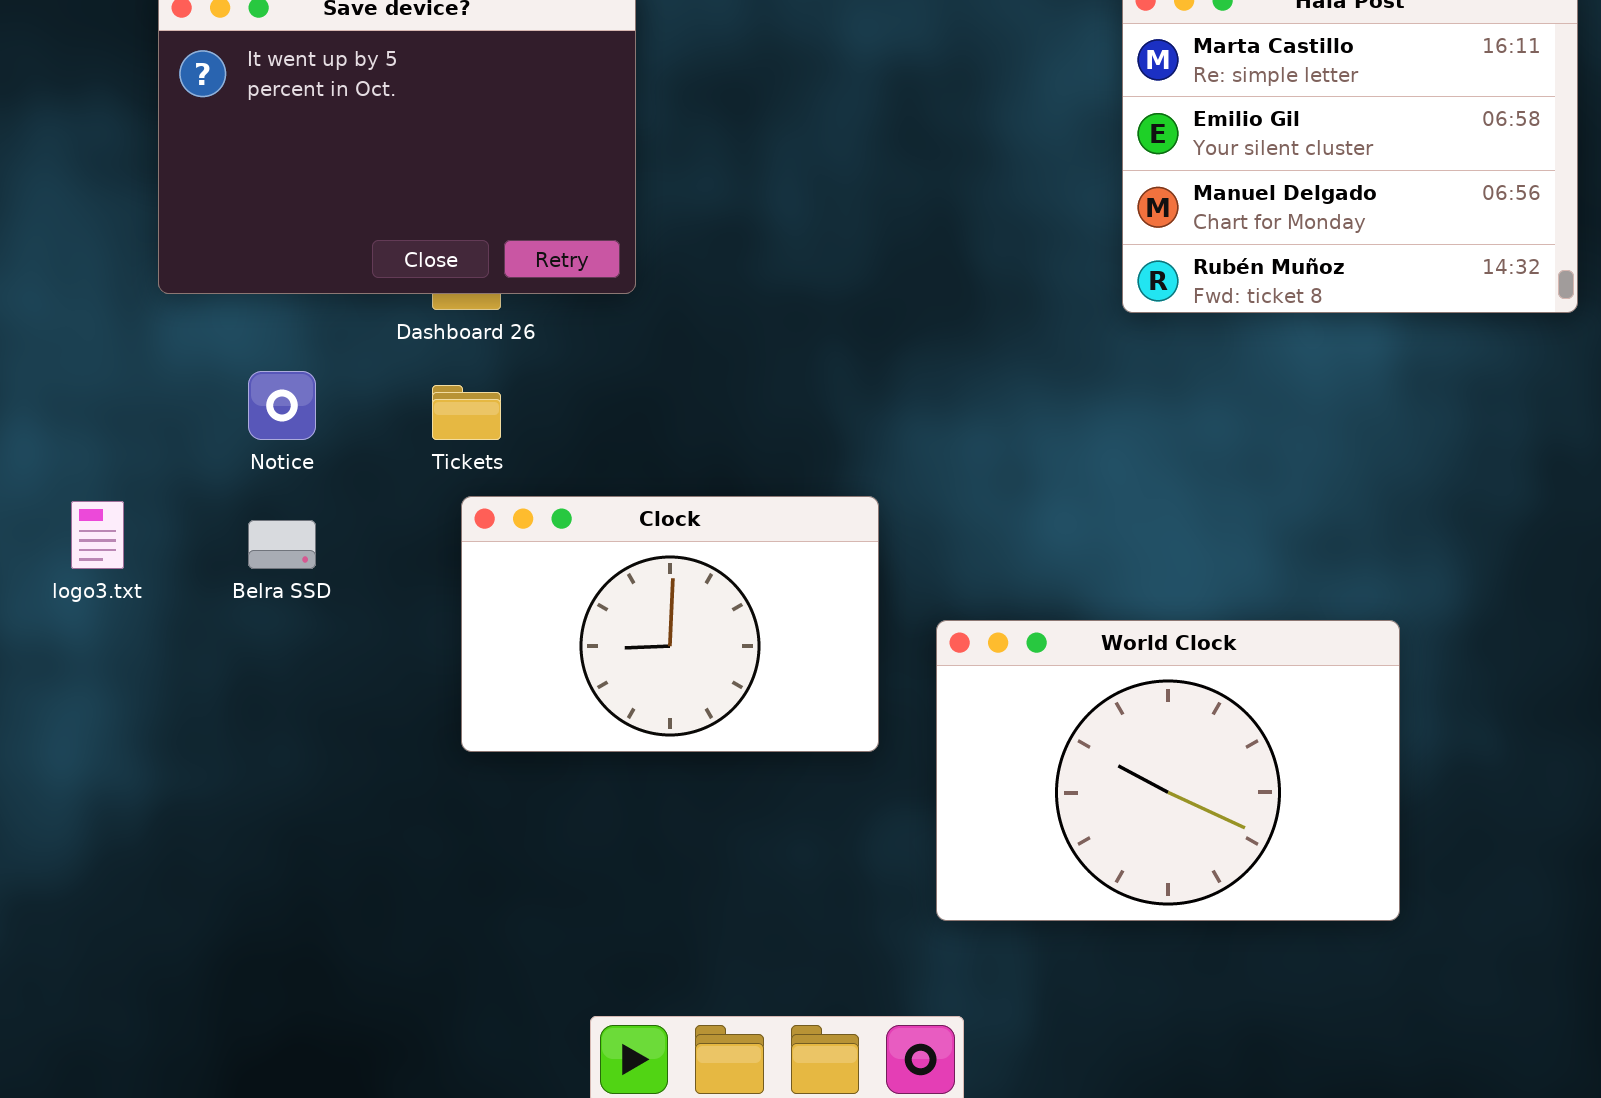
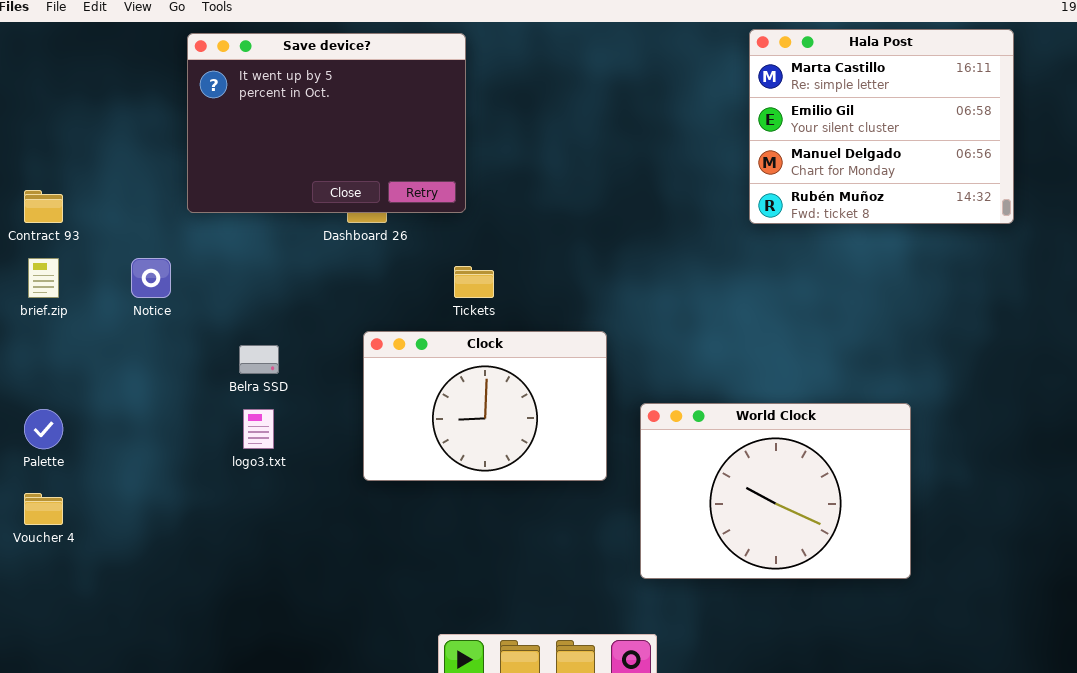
Notice: [248,371,316,440] -> [131,258,171,298], moved
Tickets: [432,385,501,440] -> [454,266,494,298], moved
logo3.txt: [71,501,124,569] -> [243,409,274,449], moved

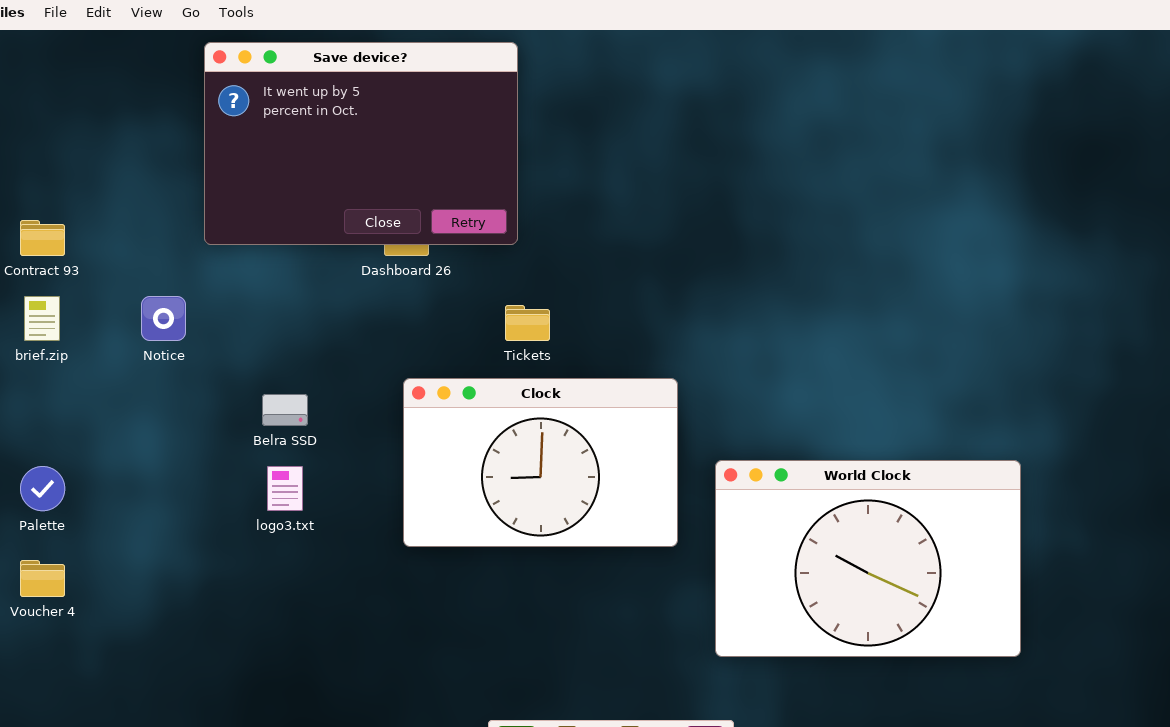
Hala Post: [749,29,1014,224] -> none, closed

